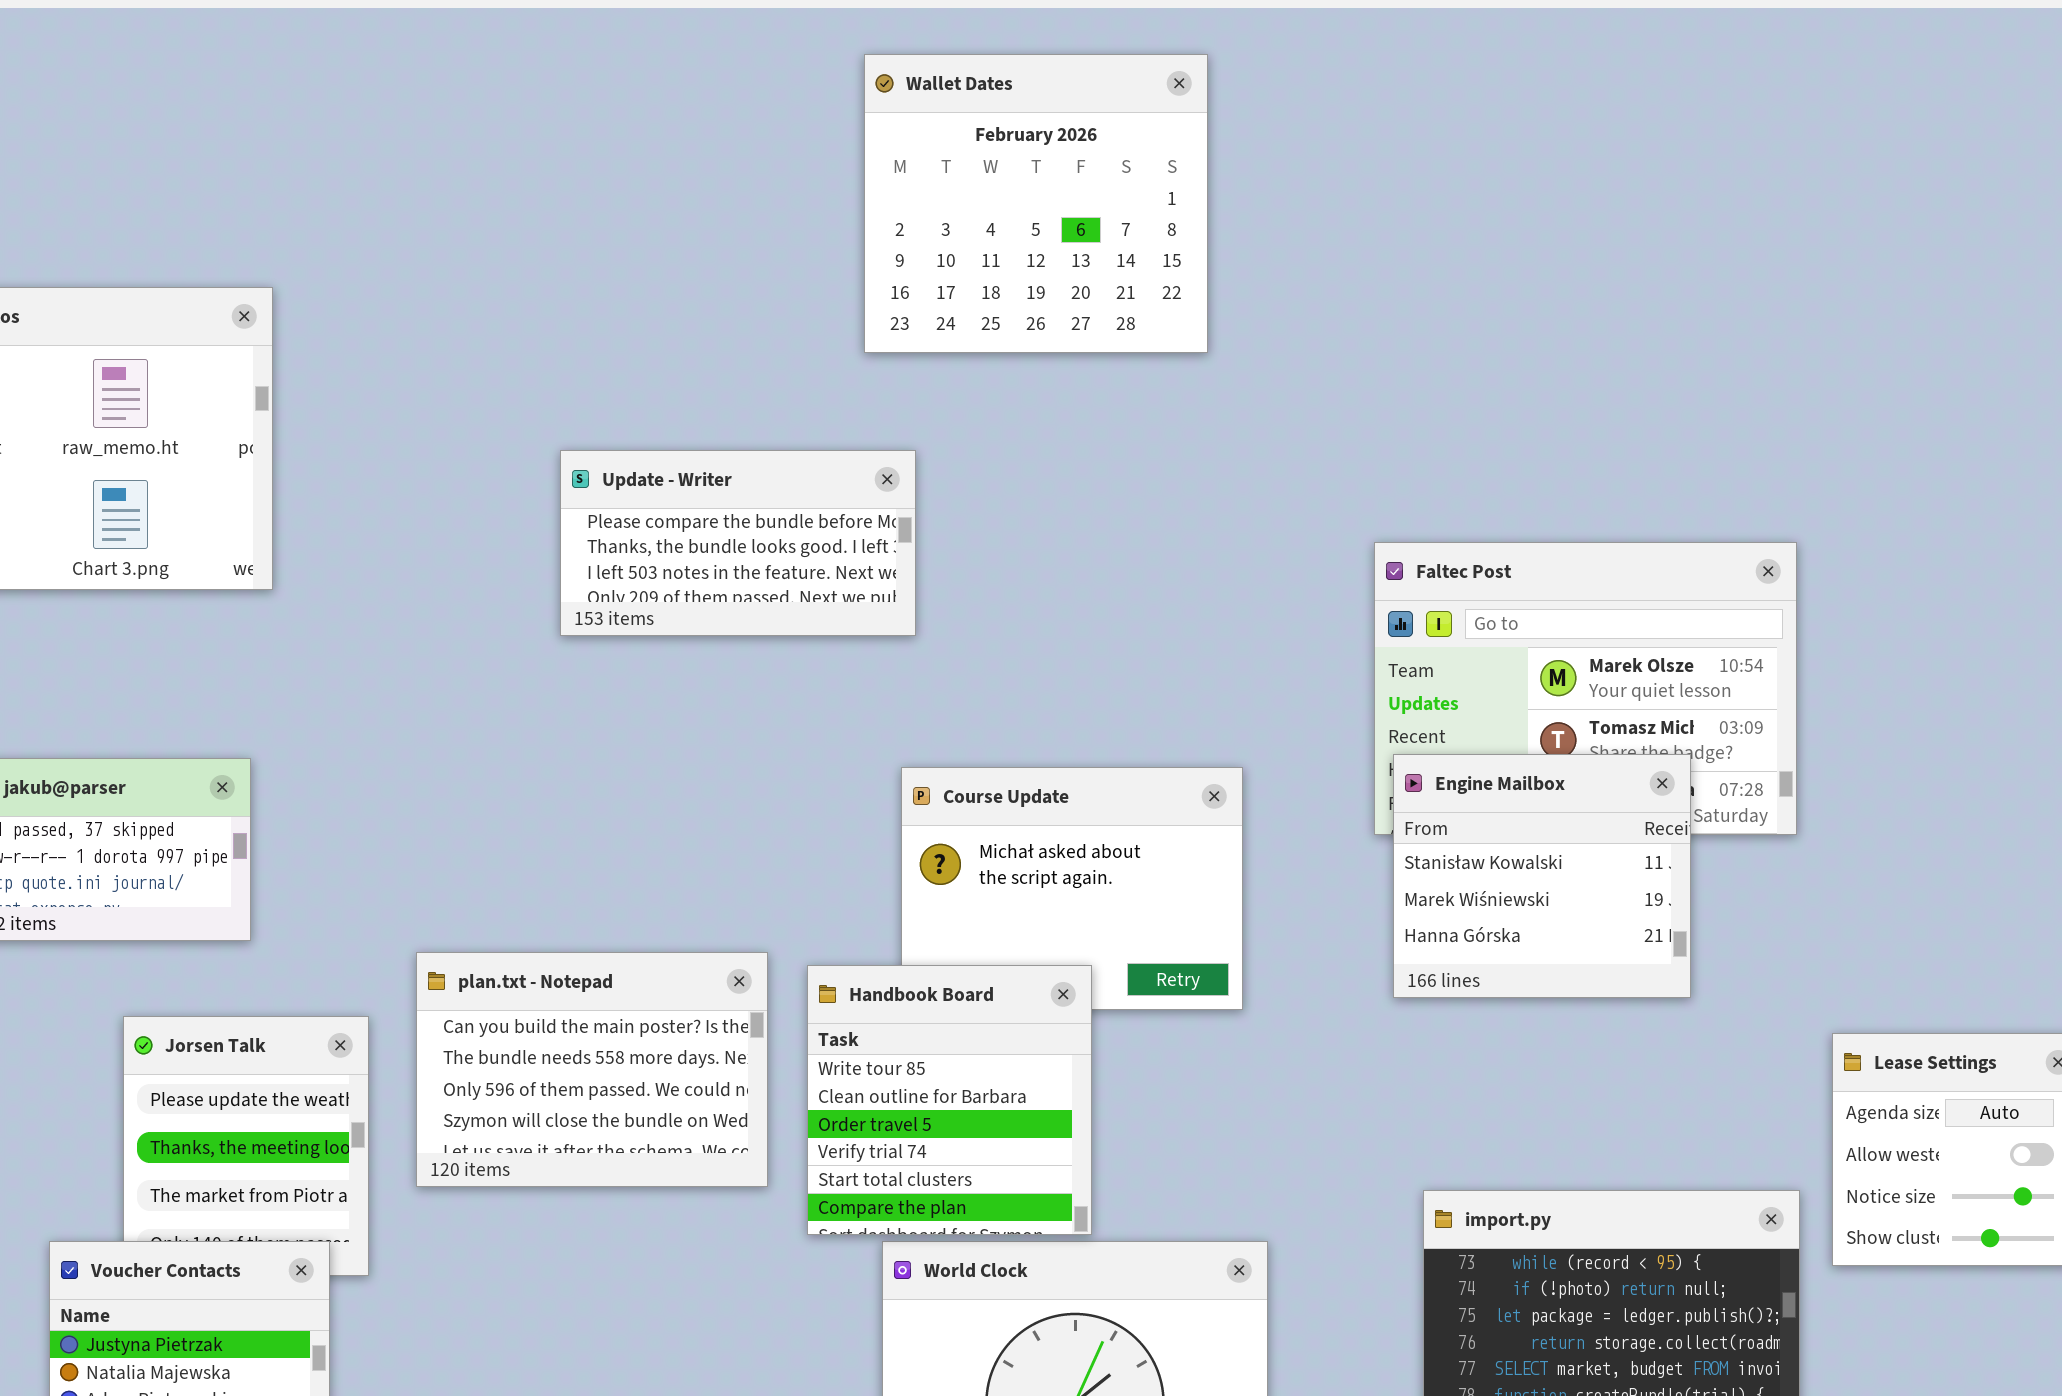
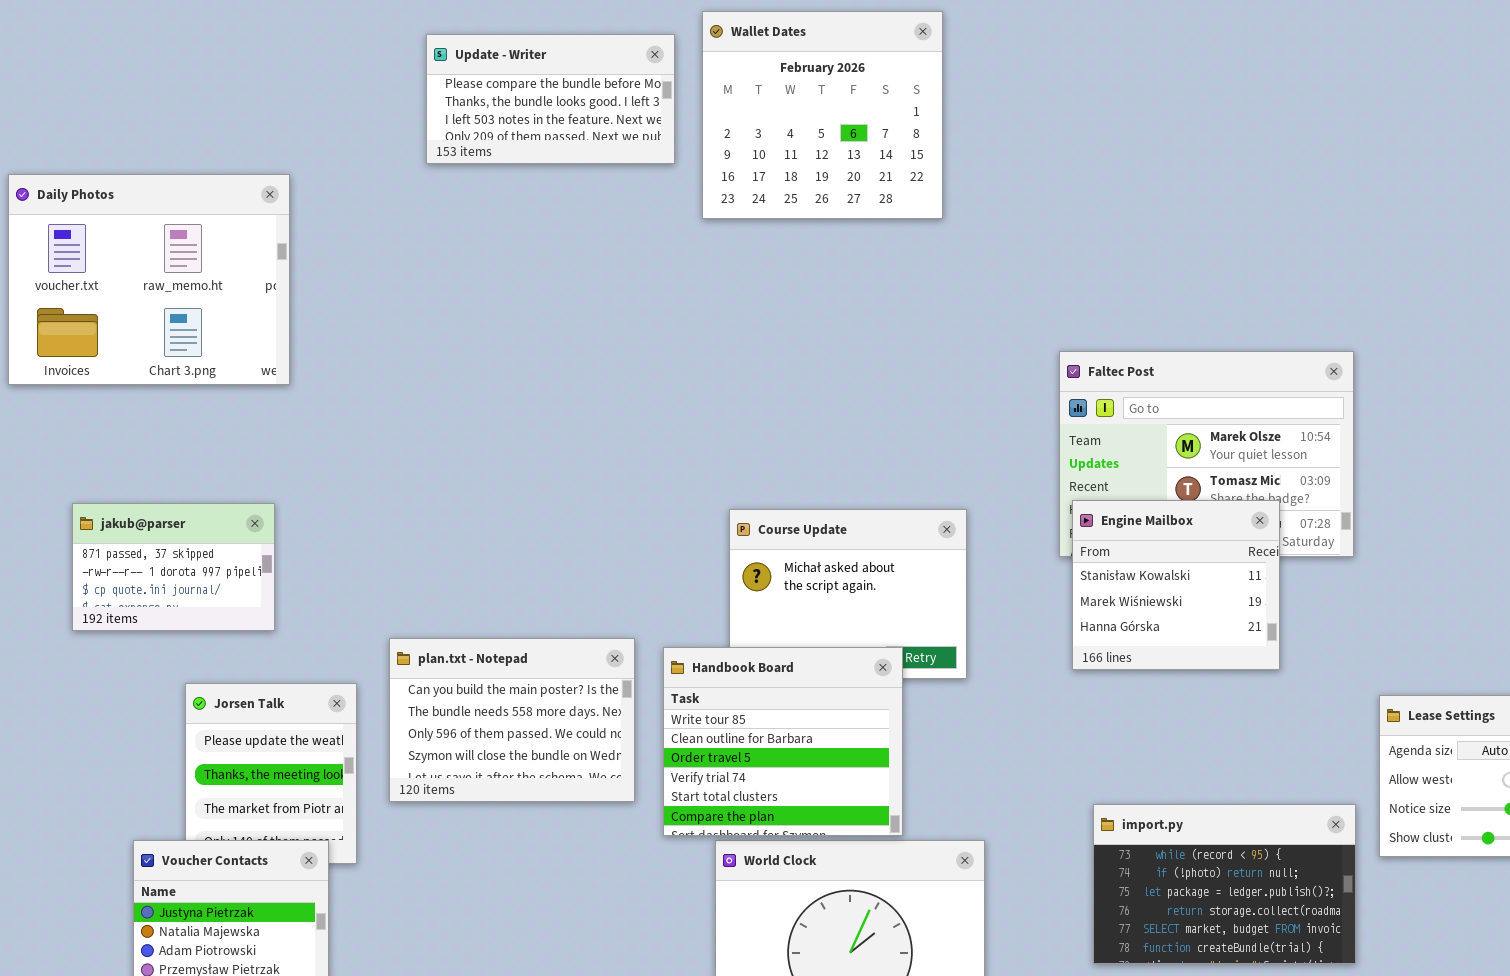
Update - Writer: [560,450,916,636] -> [426,34,675,164], moved
Handbook Board: [807,965,1092,1235] -> [663,647,903,836], resized

